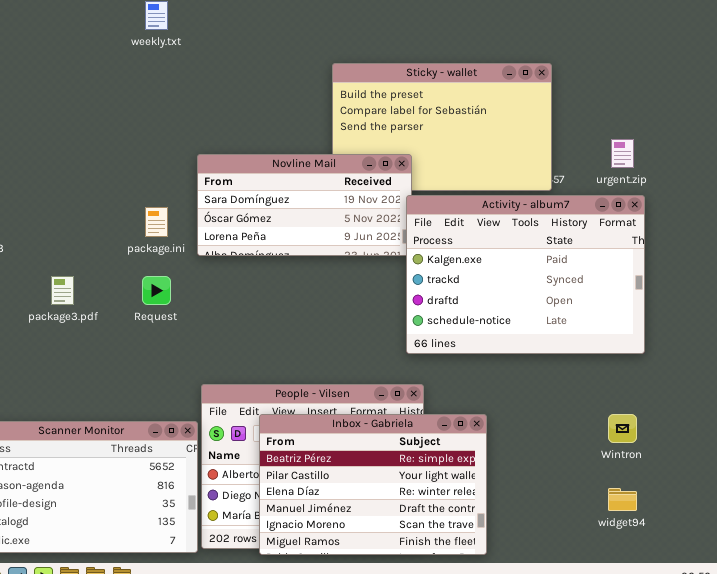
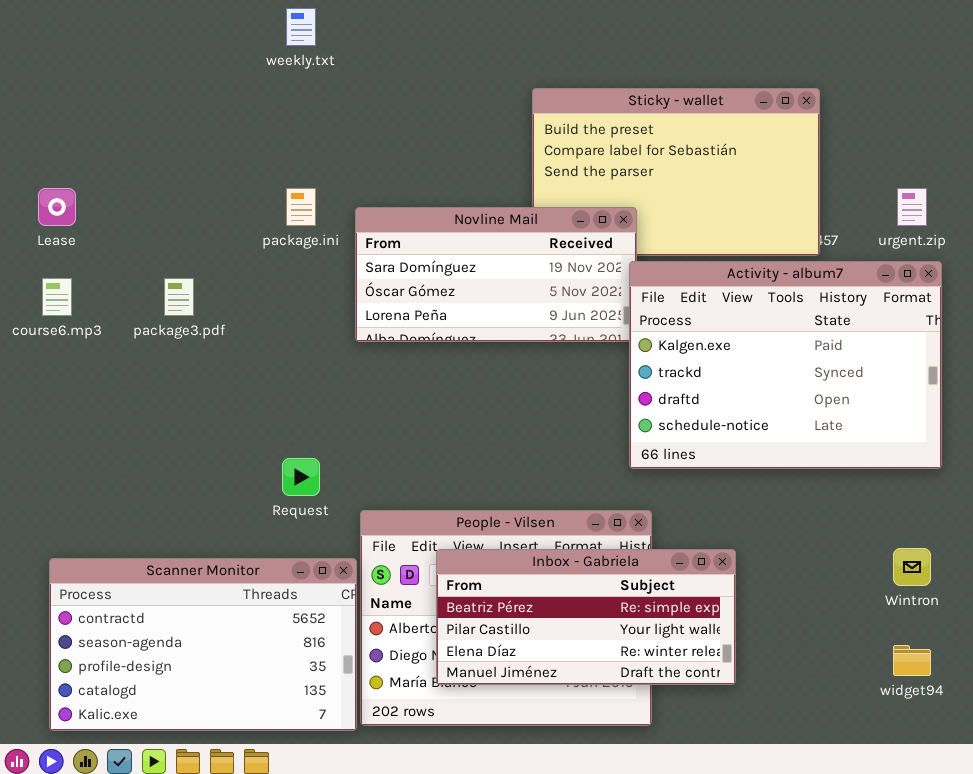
package.ini: [145,207,168,237] -> [286,188,316,226], moved
package3.pdf: [51,276,74,305] -> [164,278,194,316], moved
Request: [142,276,171,305] -> [282,458,320,496], moved
Inbox - Gabriela: [259,414,487,555] -> [436,549,736,685], resized

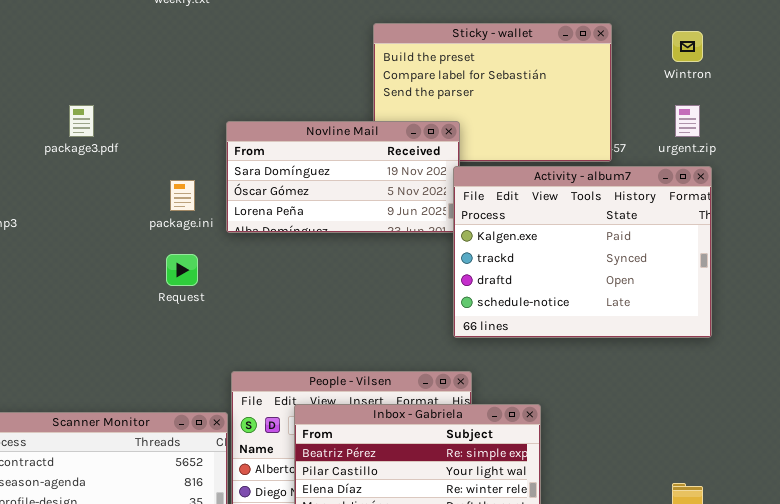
package.ini: [286,188,316,226] -> [170,180,195,211], moved
package3.pdf: [164,278,194,316] -> [69,105,94,137], moved
Request: [282,458,320,496] -> [166,254,198,286], moved
Wintron: [893,548,931,586] -> [672,31,703,62], moved

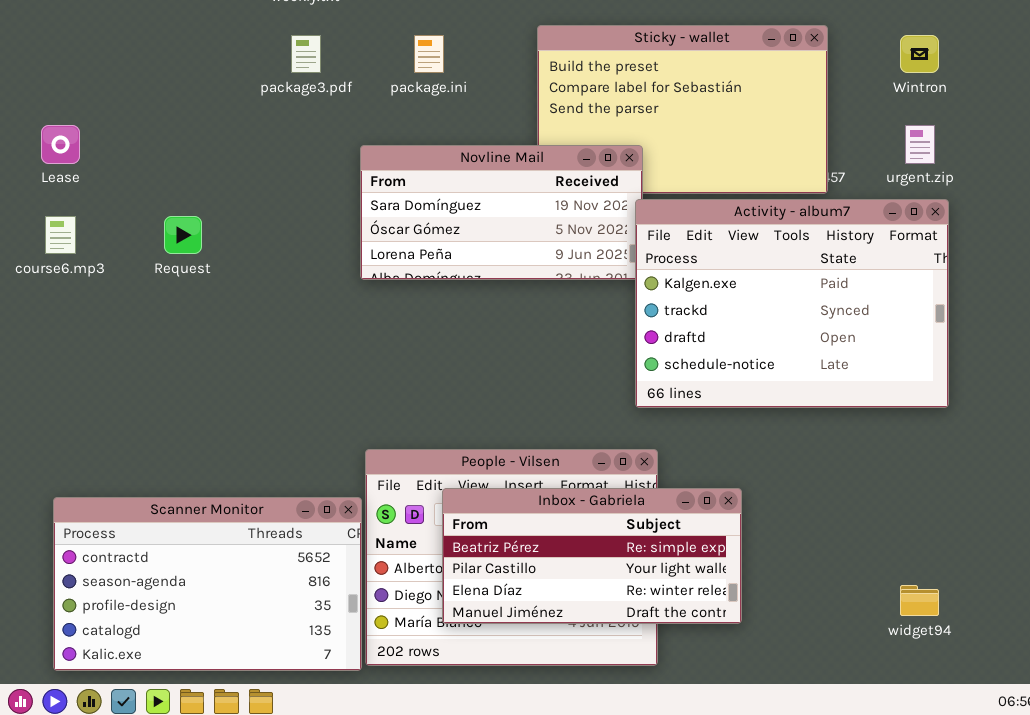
package3.pdf: [69,105,94,137] -> [291,35,321,73], moved
package.ini: [170,180,195,211] -> [414,35,444,73], moved
Request: [166,254,198,286] -> [164,216,202,254], moved

